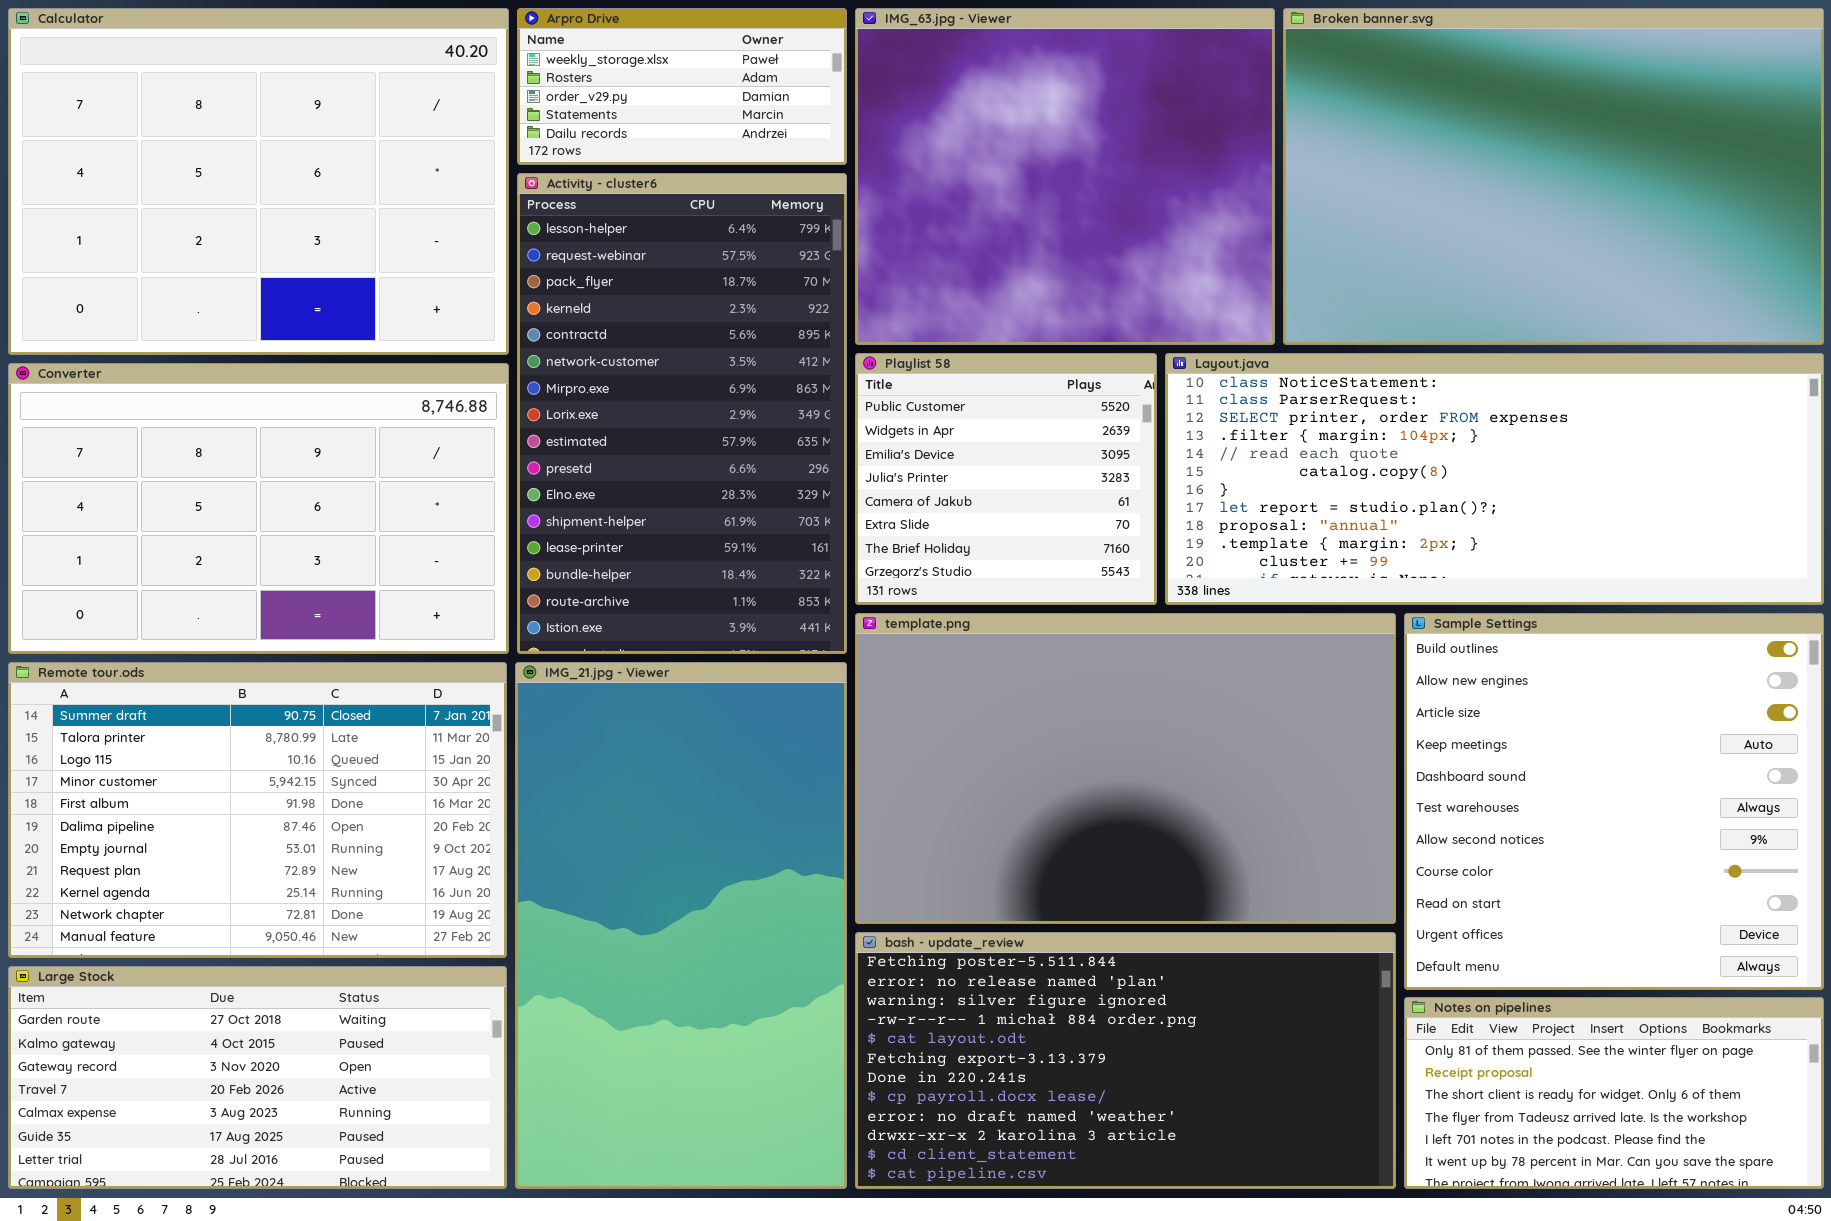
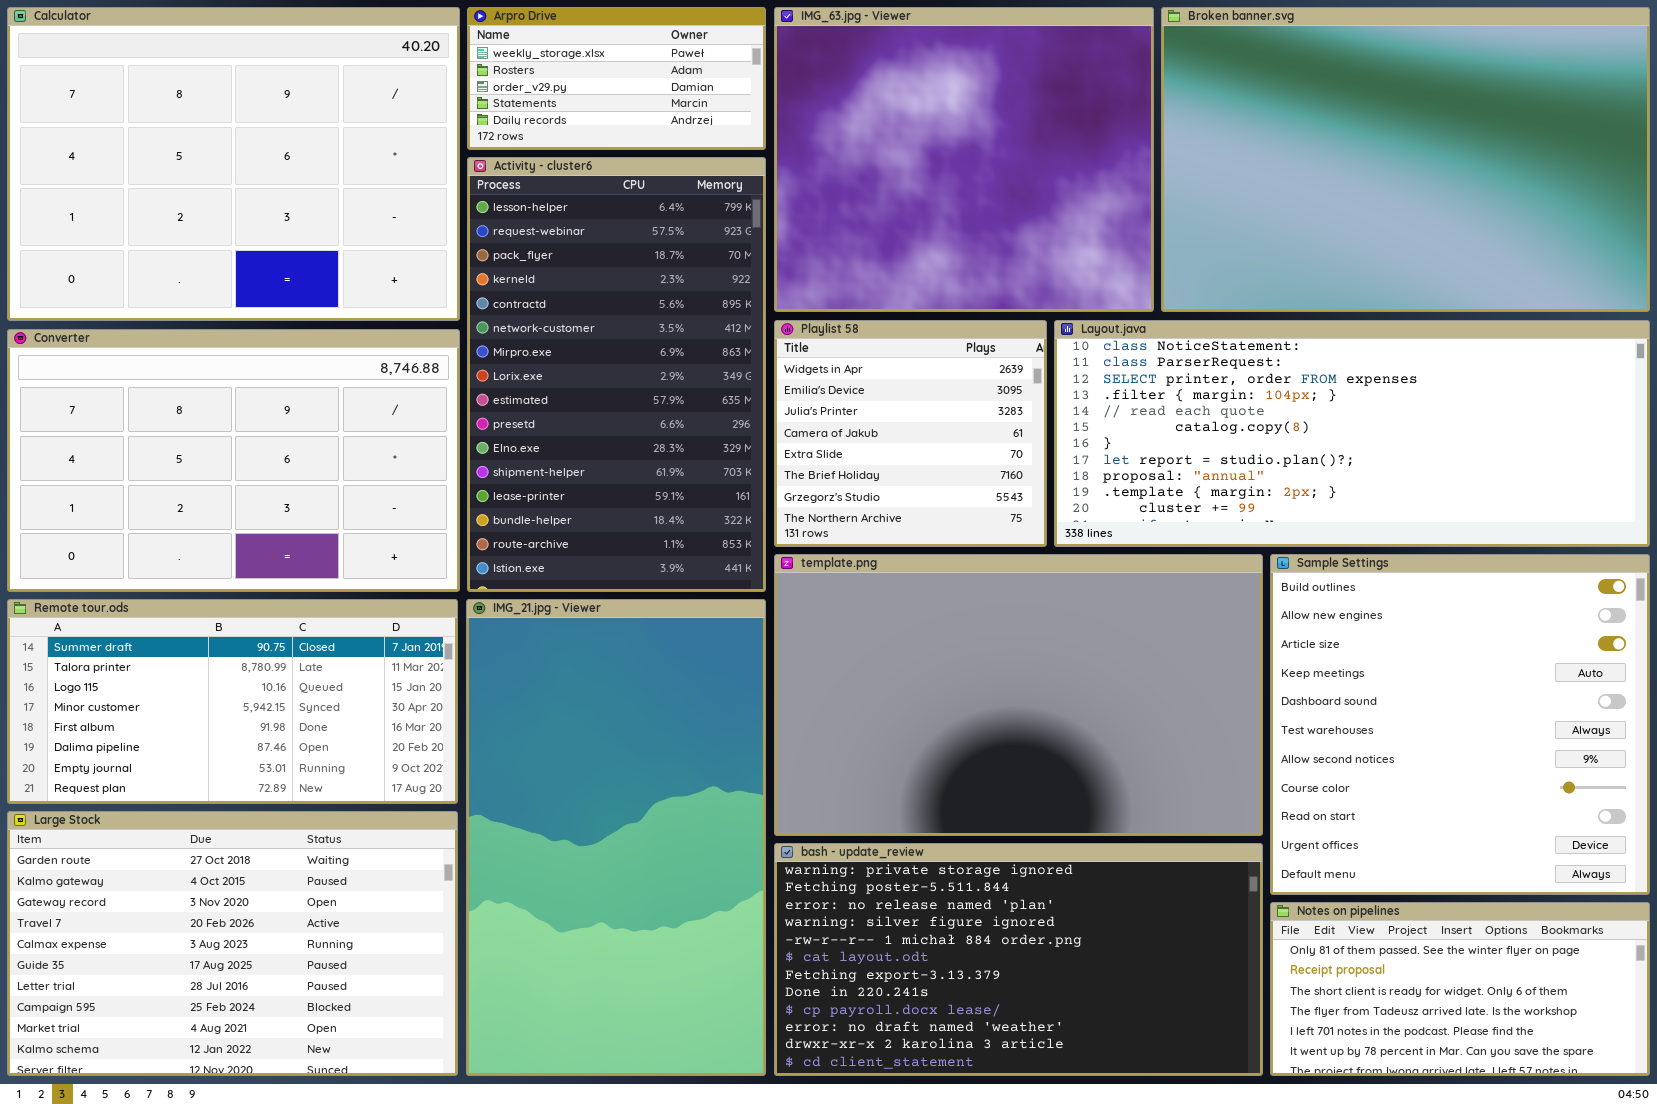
Playlist 58: [855,353,1157,605] -> [774,320,1047,547], scrolled down 1 row
Remote tour.ods: [8,662,507,958] -> [7,599,458,804], resized
bash - update_review: [855,932,1396,1189] -> [774,843,1263,1076], scrolled up 1 row
Large Stock: [8,966,507,1189] -> [7,811,458,1076], resized

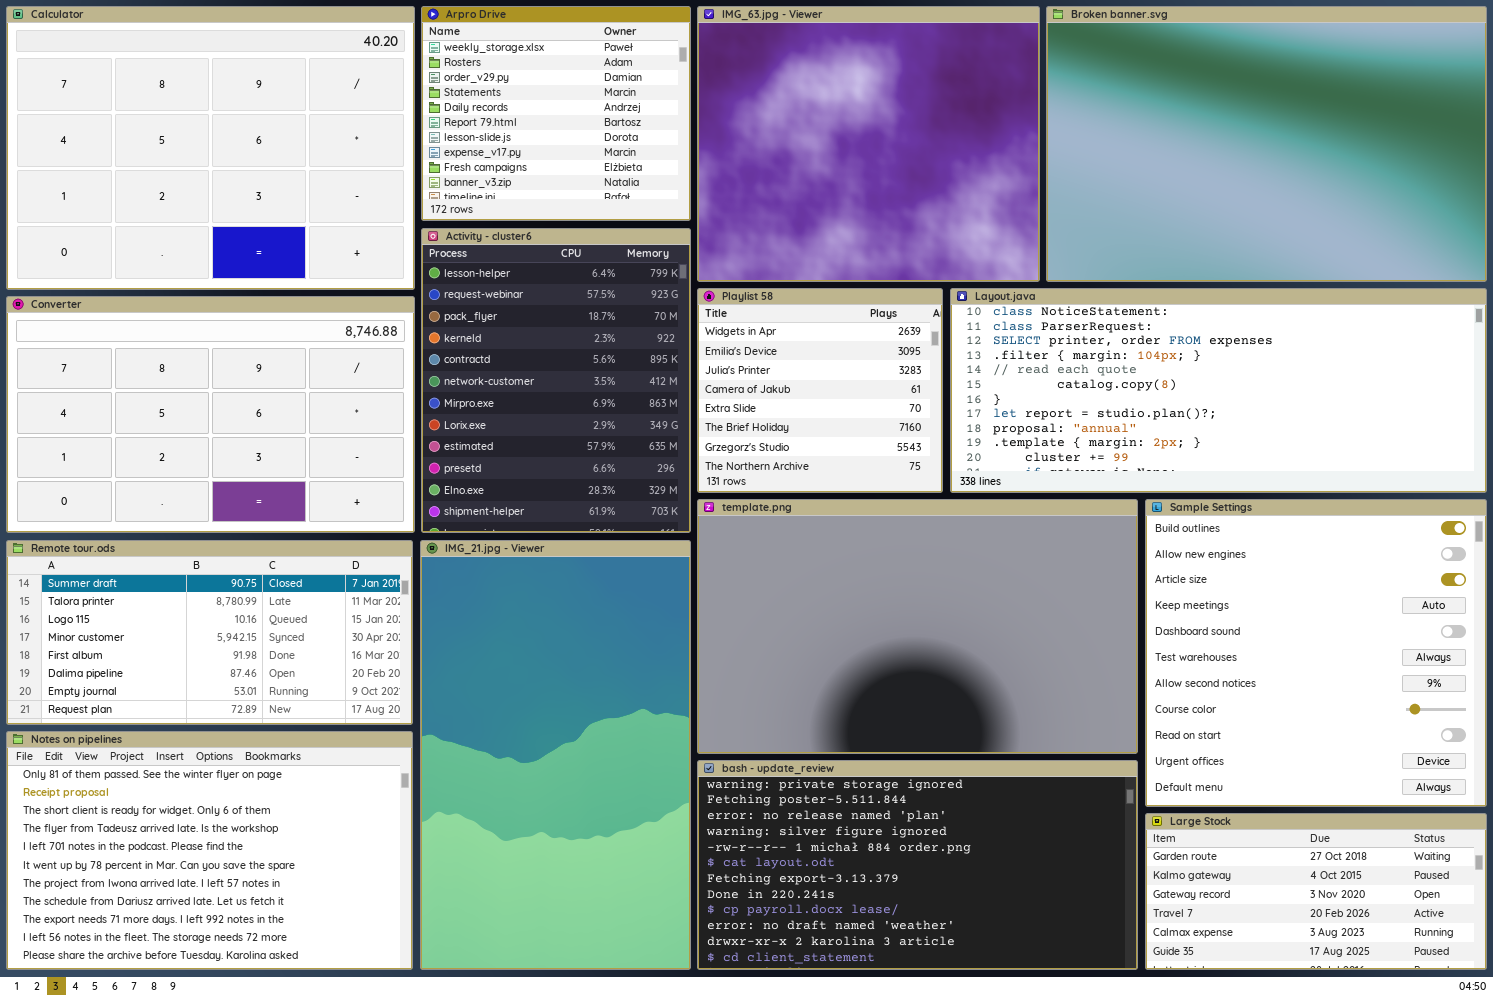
Arpro Drive: [467,7,766,150] -> [421,6,691,221], resized
Activity - cluster6: [467,157,766,592] -> [421,228,691,533], resized
Large Stock: [7,811,458,1076] -> [1145,813,1487,970], moved, resized
Notes on pipelines: [1270,902,1650,1076] -> [6,731,413,970], moved, resized

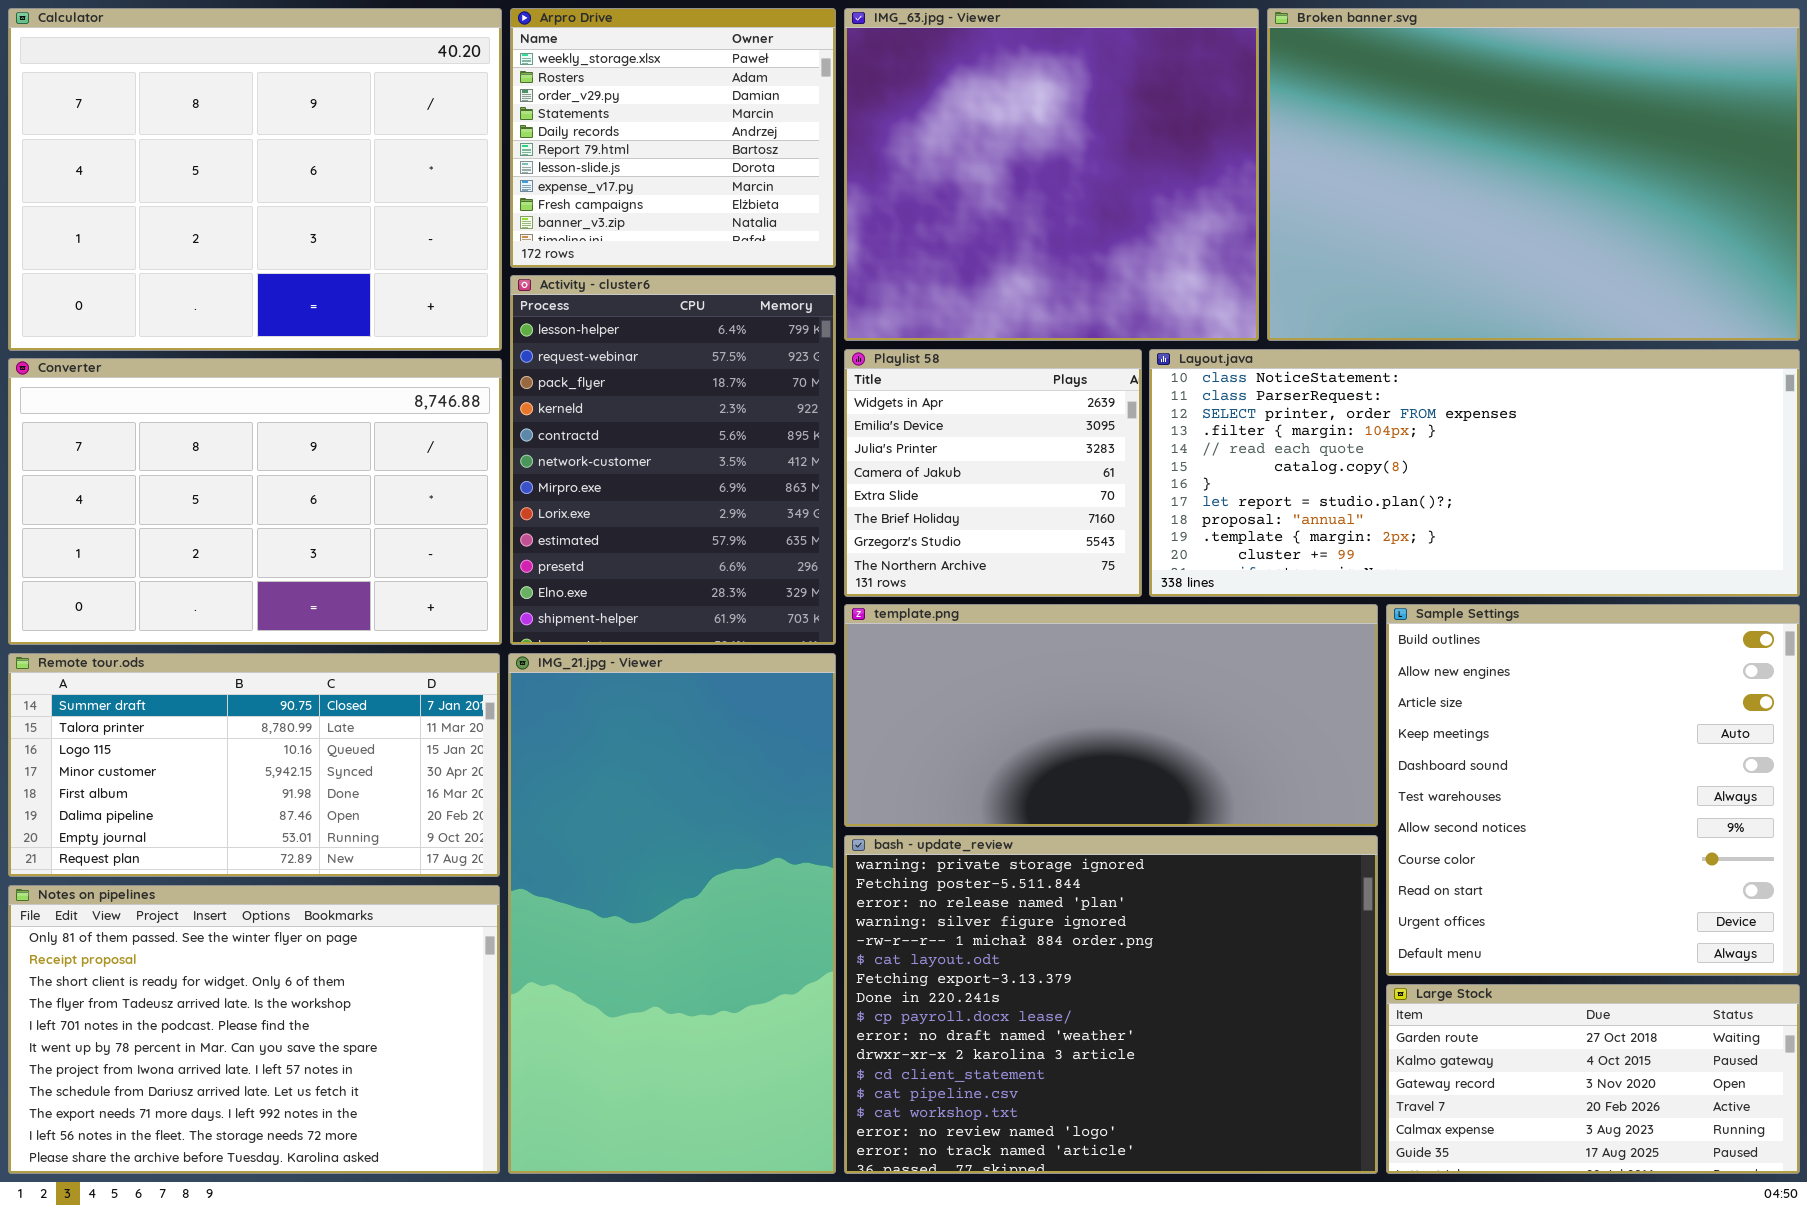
template.png: [697,499,1138,754] -> [844,604,1378,827], resized
bash - update_review: [697,760,1138,970] -> [844,835,1378,1174], resized

